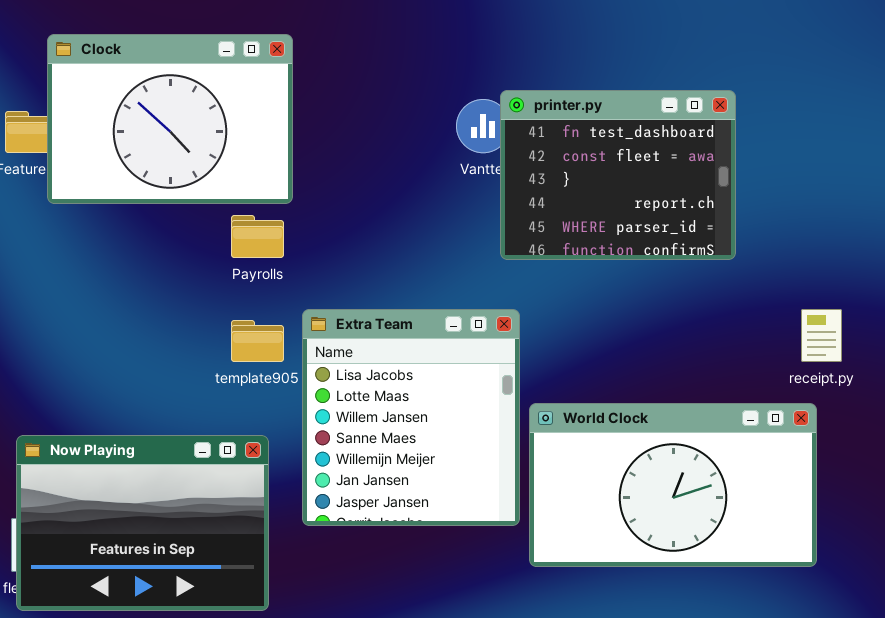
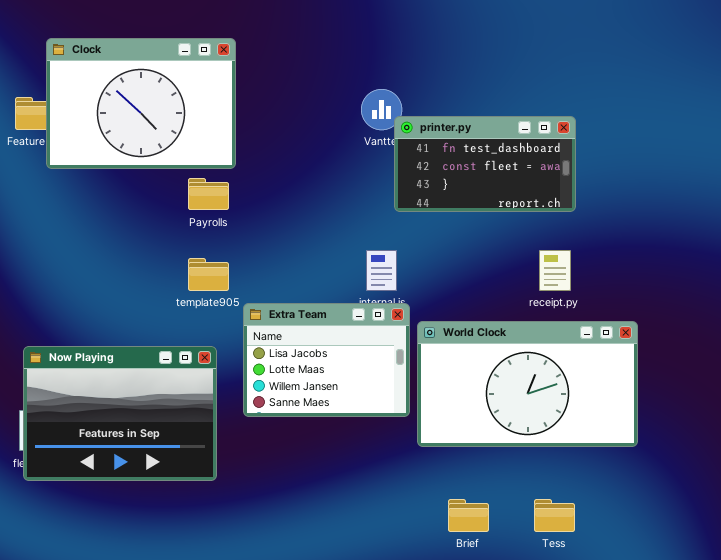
printer.py: [500,90,736,260] -> [394,116,576,212], resized
Extra Team: [302,309,520,526] -> [243,303,410,417], resized
receipt.py: [801,309,842,362] -> [539,250,571,291], moved

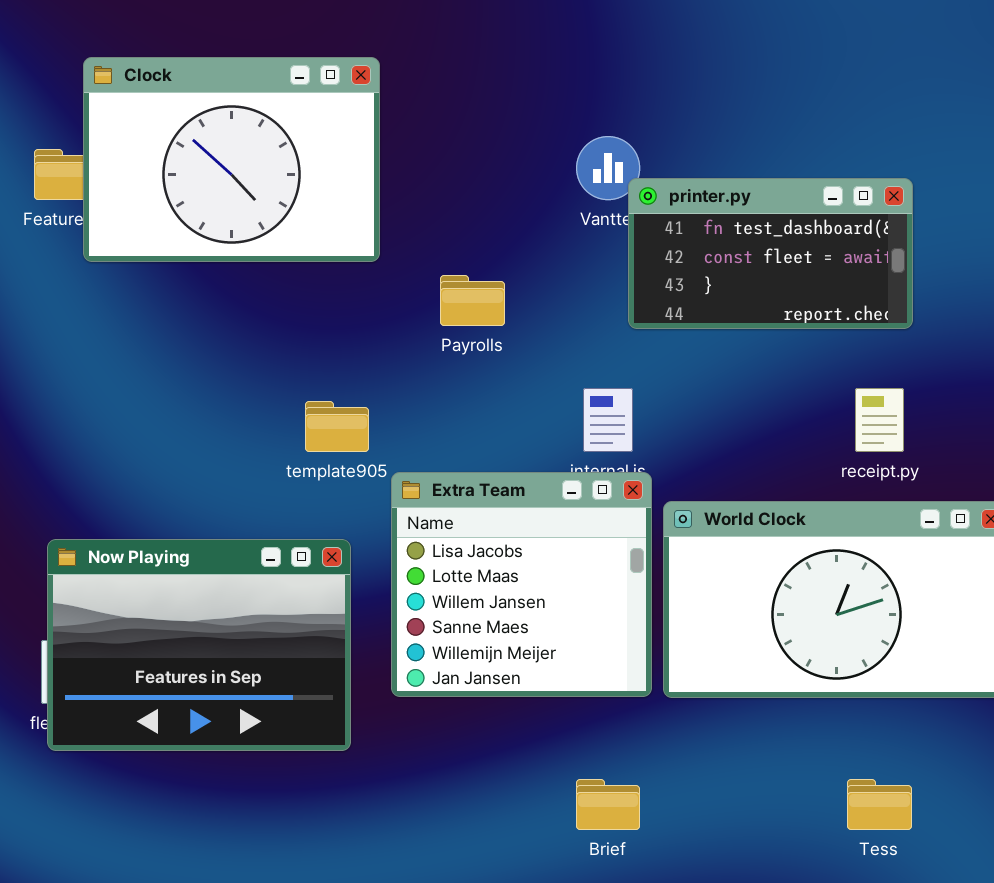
Payrolls: [188,178,229,210] -> [440,275,505,326], moved
Extra Team: [243,303,410,417] -> [391,472,652,697], resized
Brief: [448,499,489,532] -> [576,779,640,830], moved

